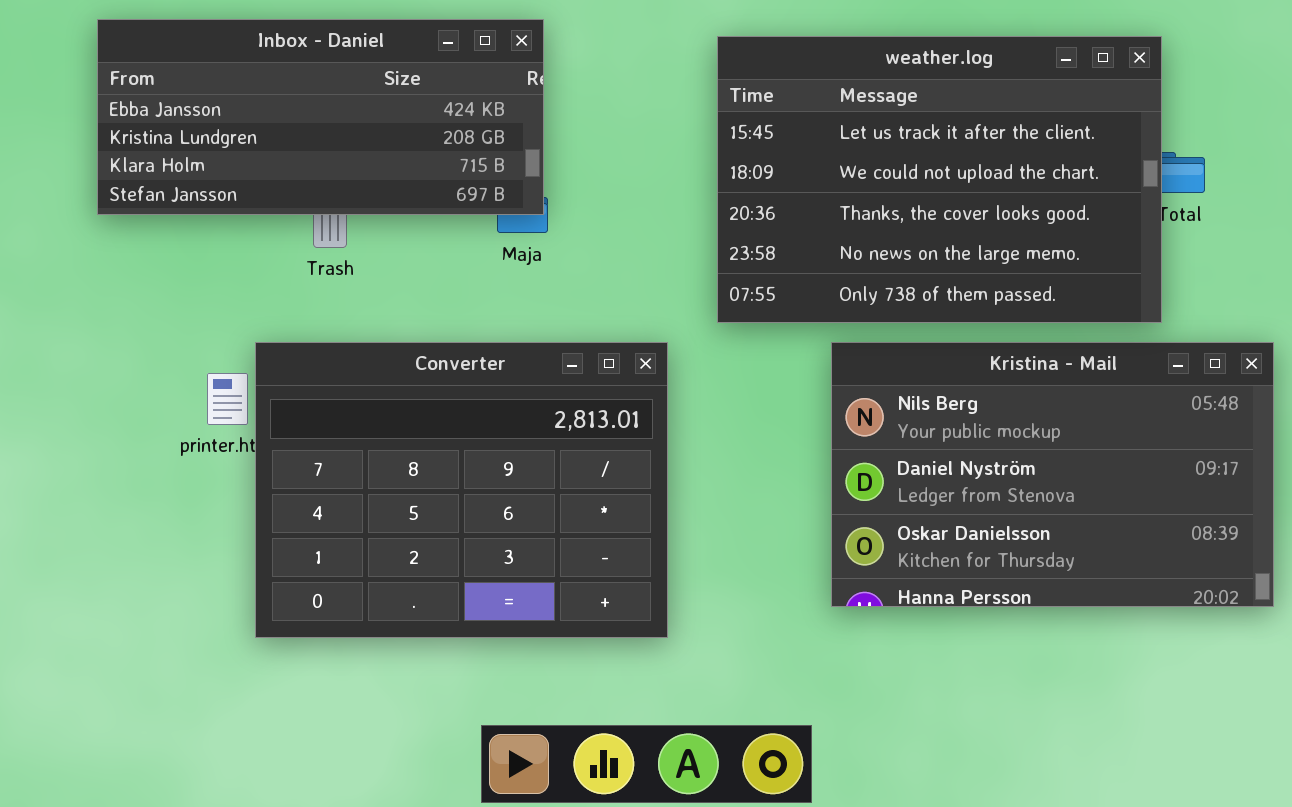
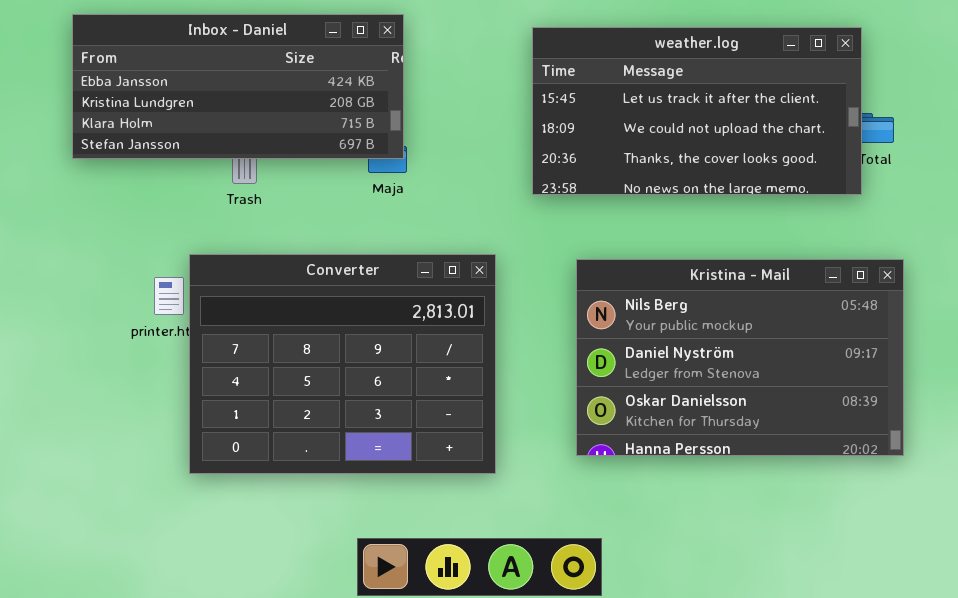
weather.log: [717,36,1162,323] -> [532,27,862,195], resized
Kristina - Mail: [831,342,1274,607] -> [576,259,904,456], moved

